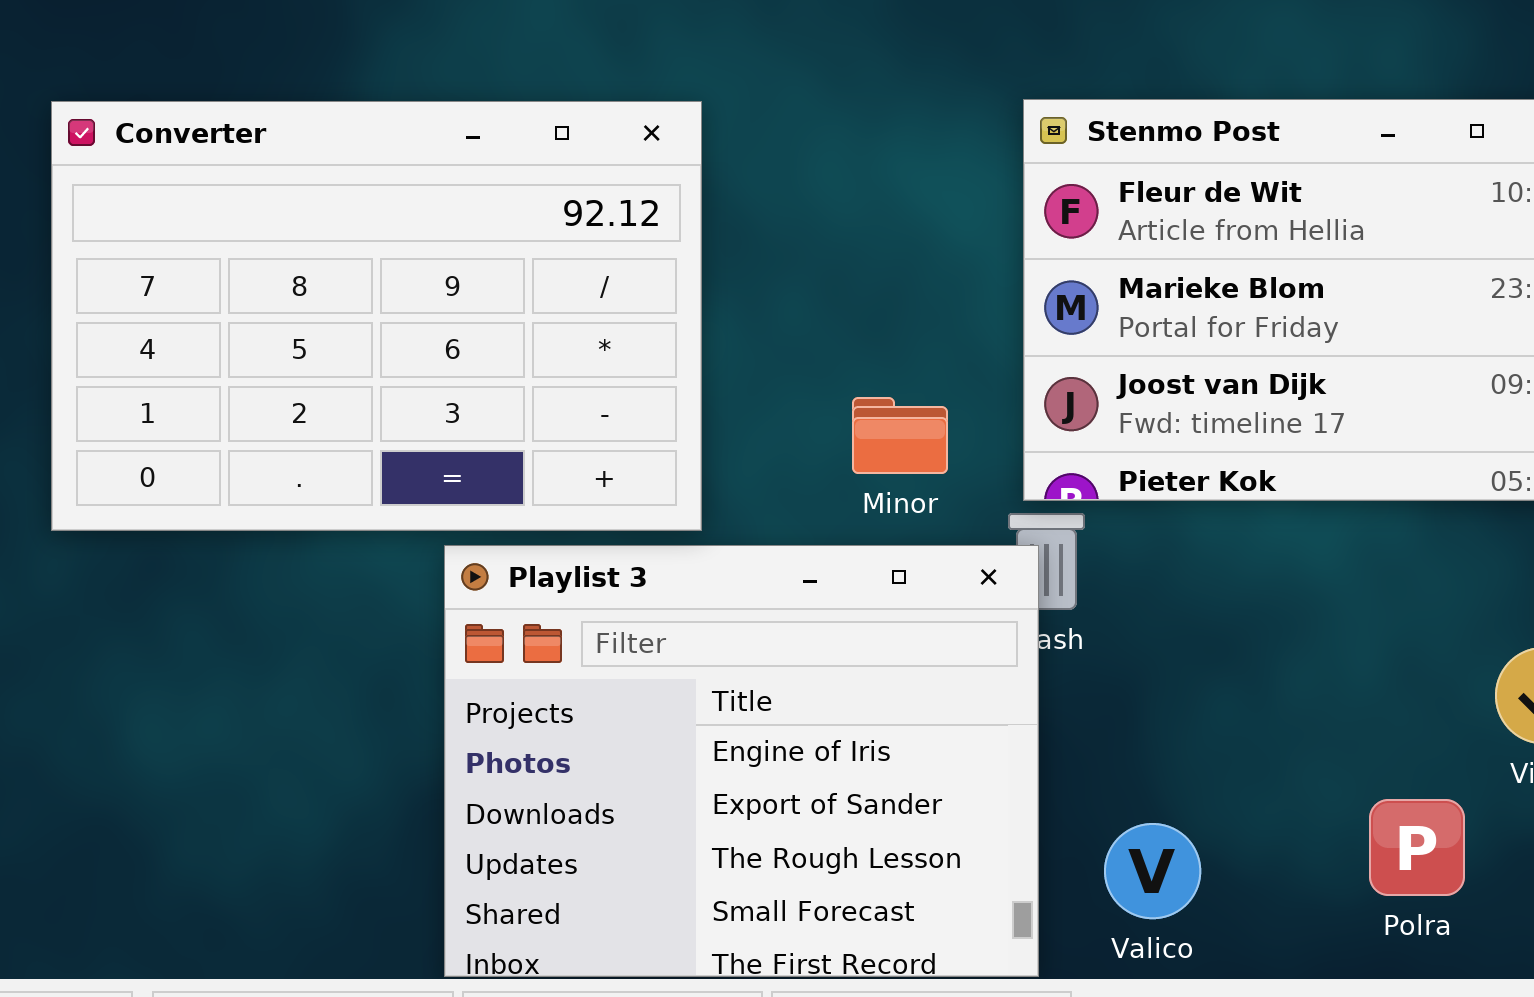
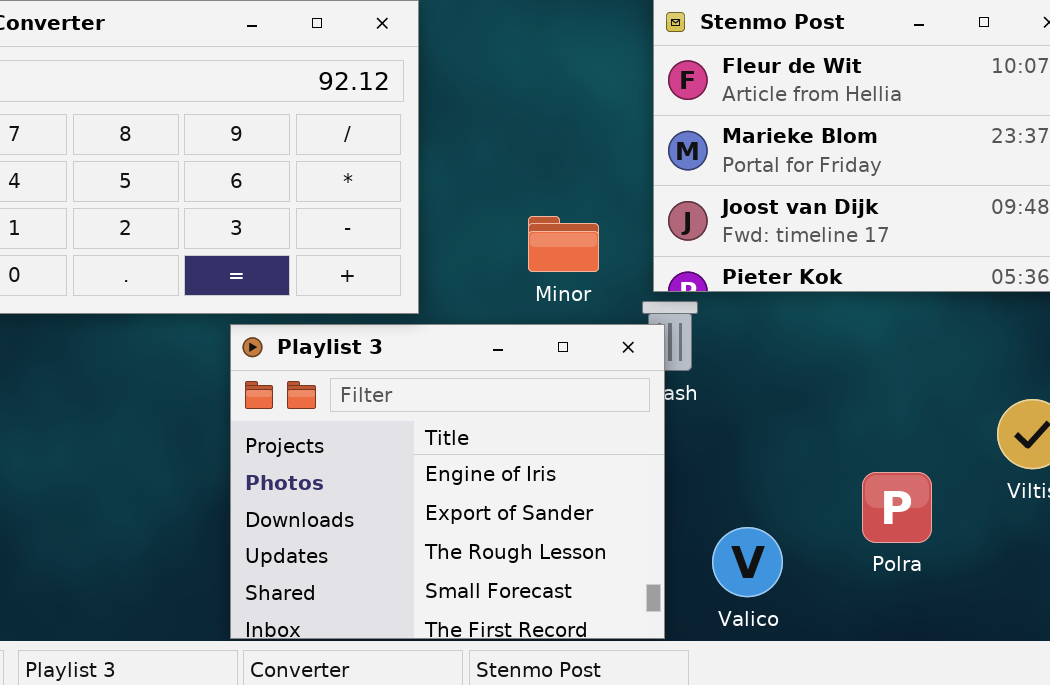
Polra: [1369,799,1465,896] -> [862,472,932,543], moved

